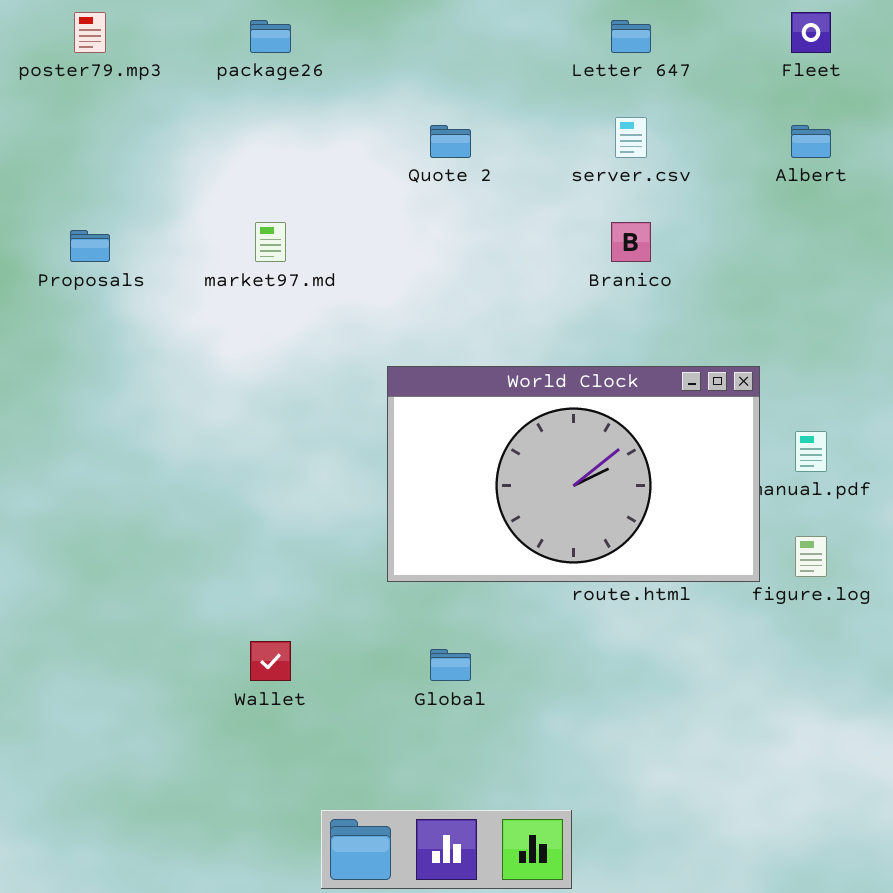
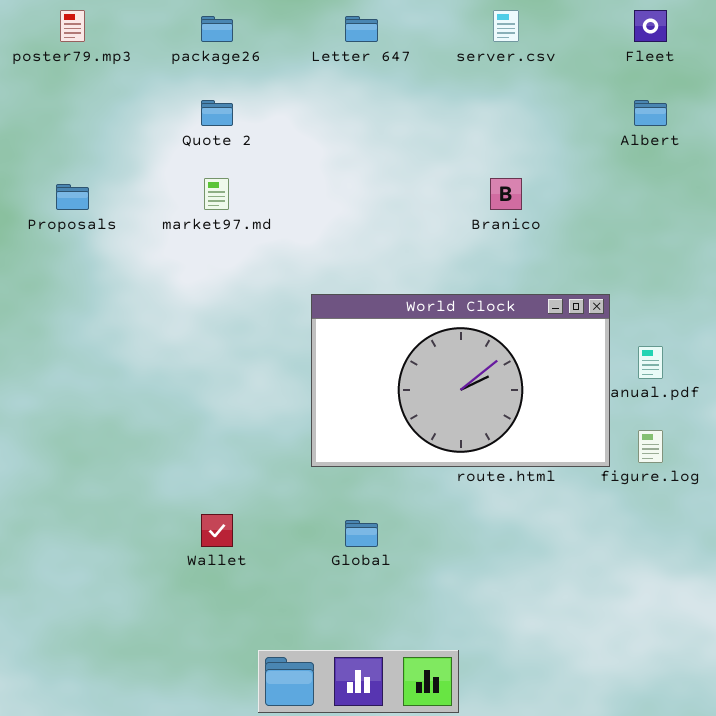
Letter 647: [611,20,651,53] -> [345,16,378,42], moved
server.csv: [615,117,647,158] -> [493,10,519,42], moved
Quote 2: [430,125,471,158] -> [201,100,233,126], moved

